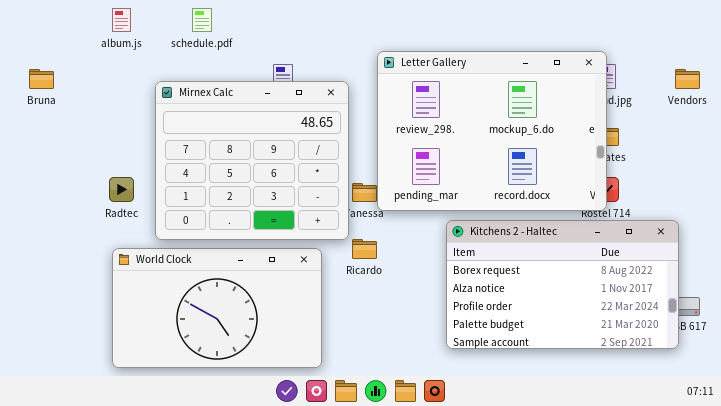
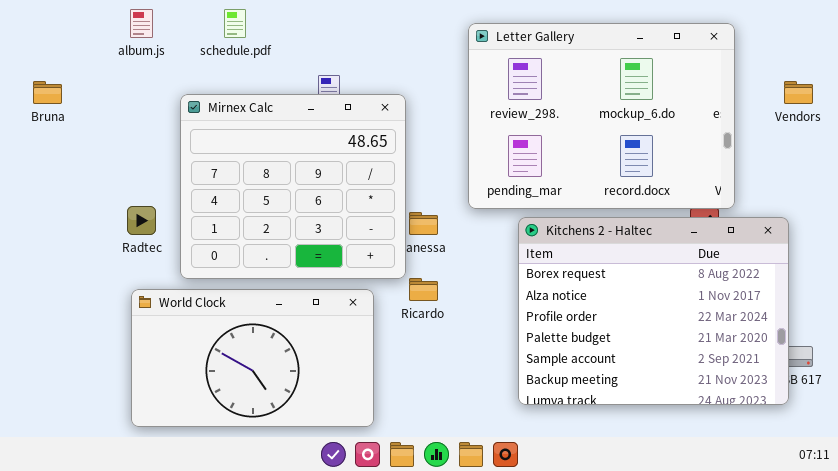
Letter Gallery: [377,51,607,211] -> [468,23,735,209], moved
Kitchens 2 - Haltec: [446,220,679,349] -> [518,217,789,405], resized

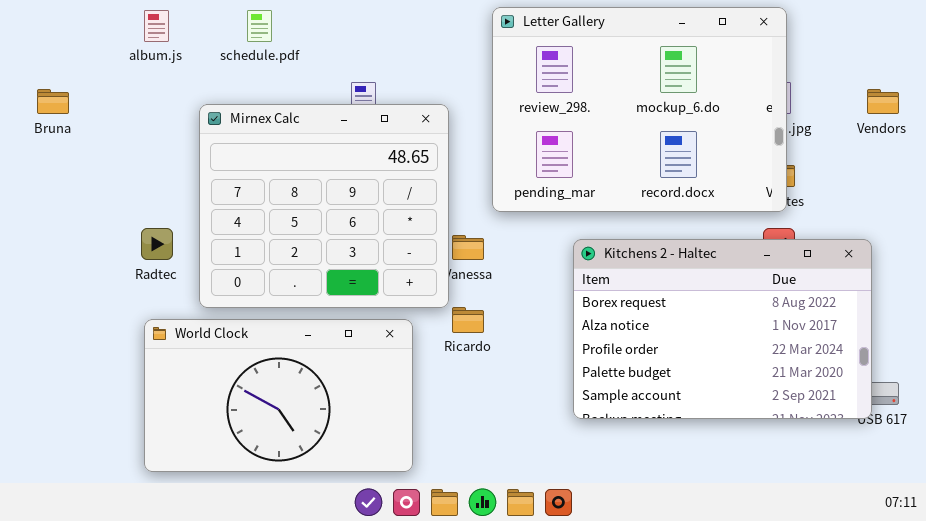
Letter Gallery: [468,23,735,209] -> [492,7,787,212], moved
Kitchens 2 - Haltec: [518,217,789,405] -> [573,239,872,419], resized

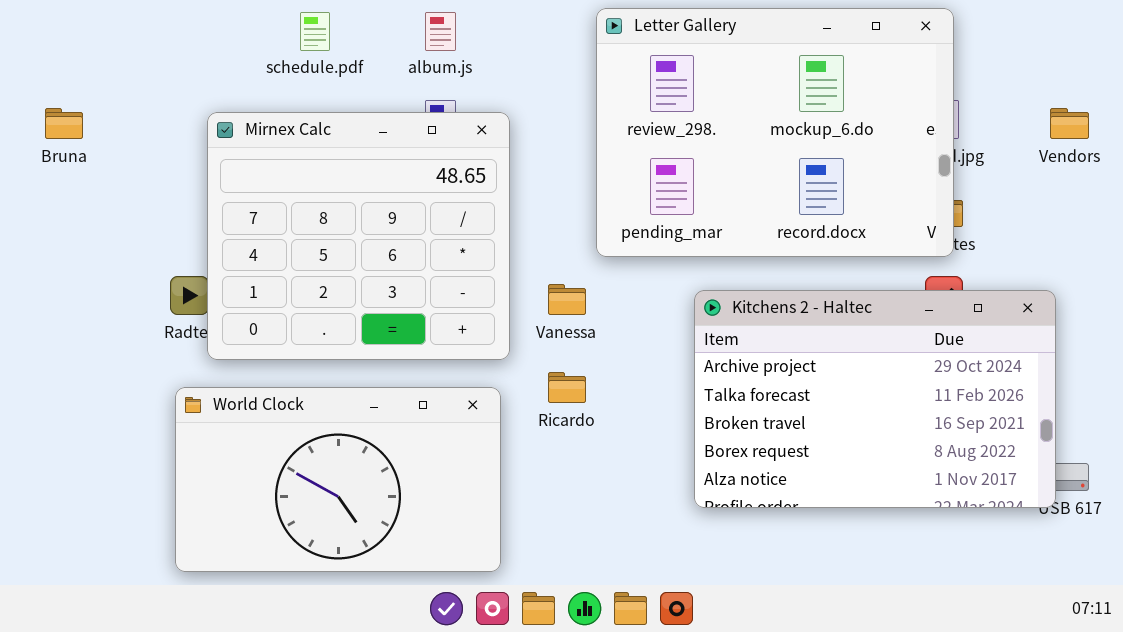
album.js: [144,10,169,42] -> [425,12,456,51], moved
Mirnex Calc: [199,104,449,308] -> [207,112,510,360], moved
Kitchens 2 - Haltec: [573,239,872,419] -> [694,290,1056,508], scrolled up 3 rows

